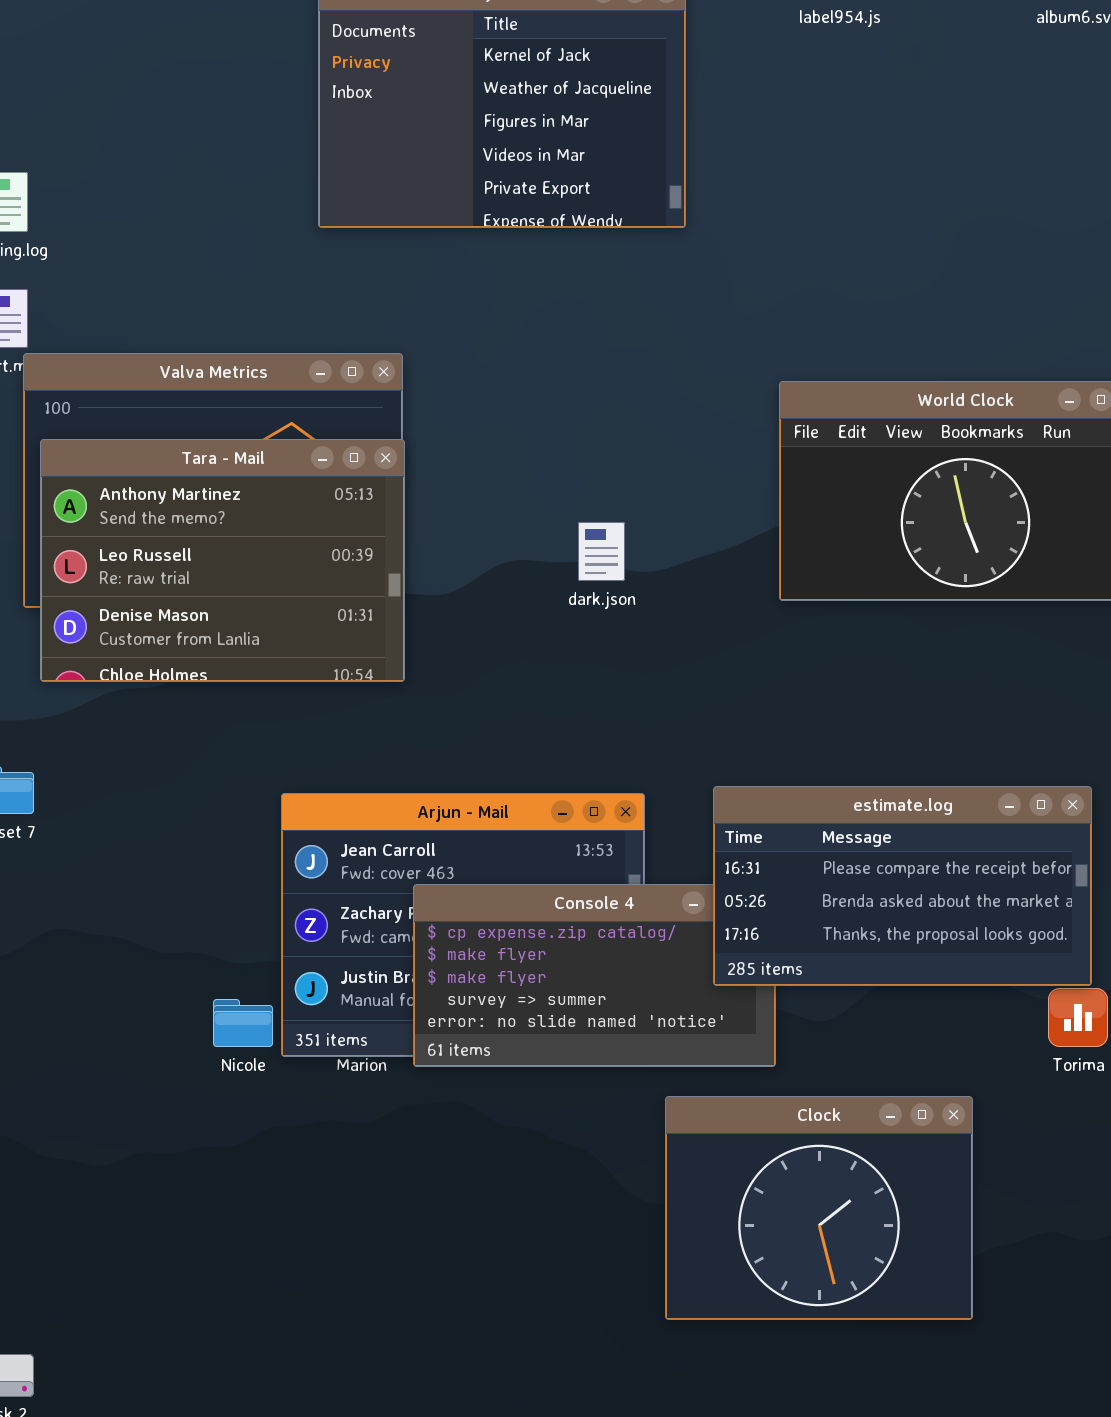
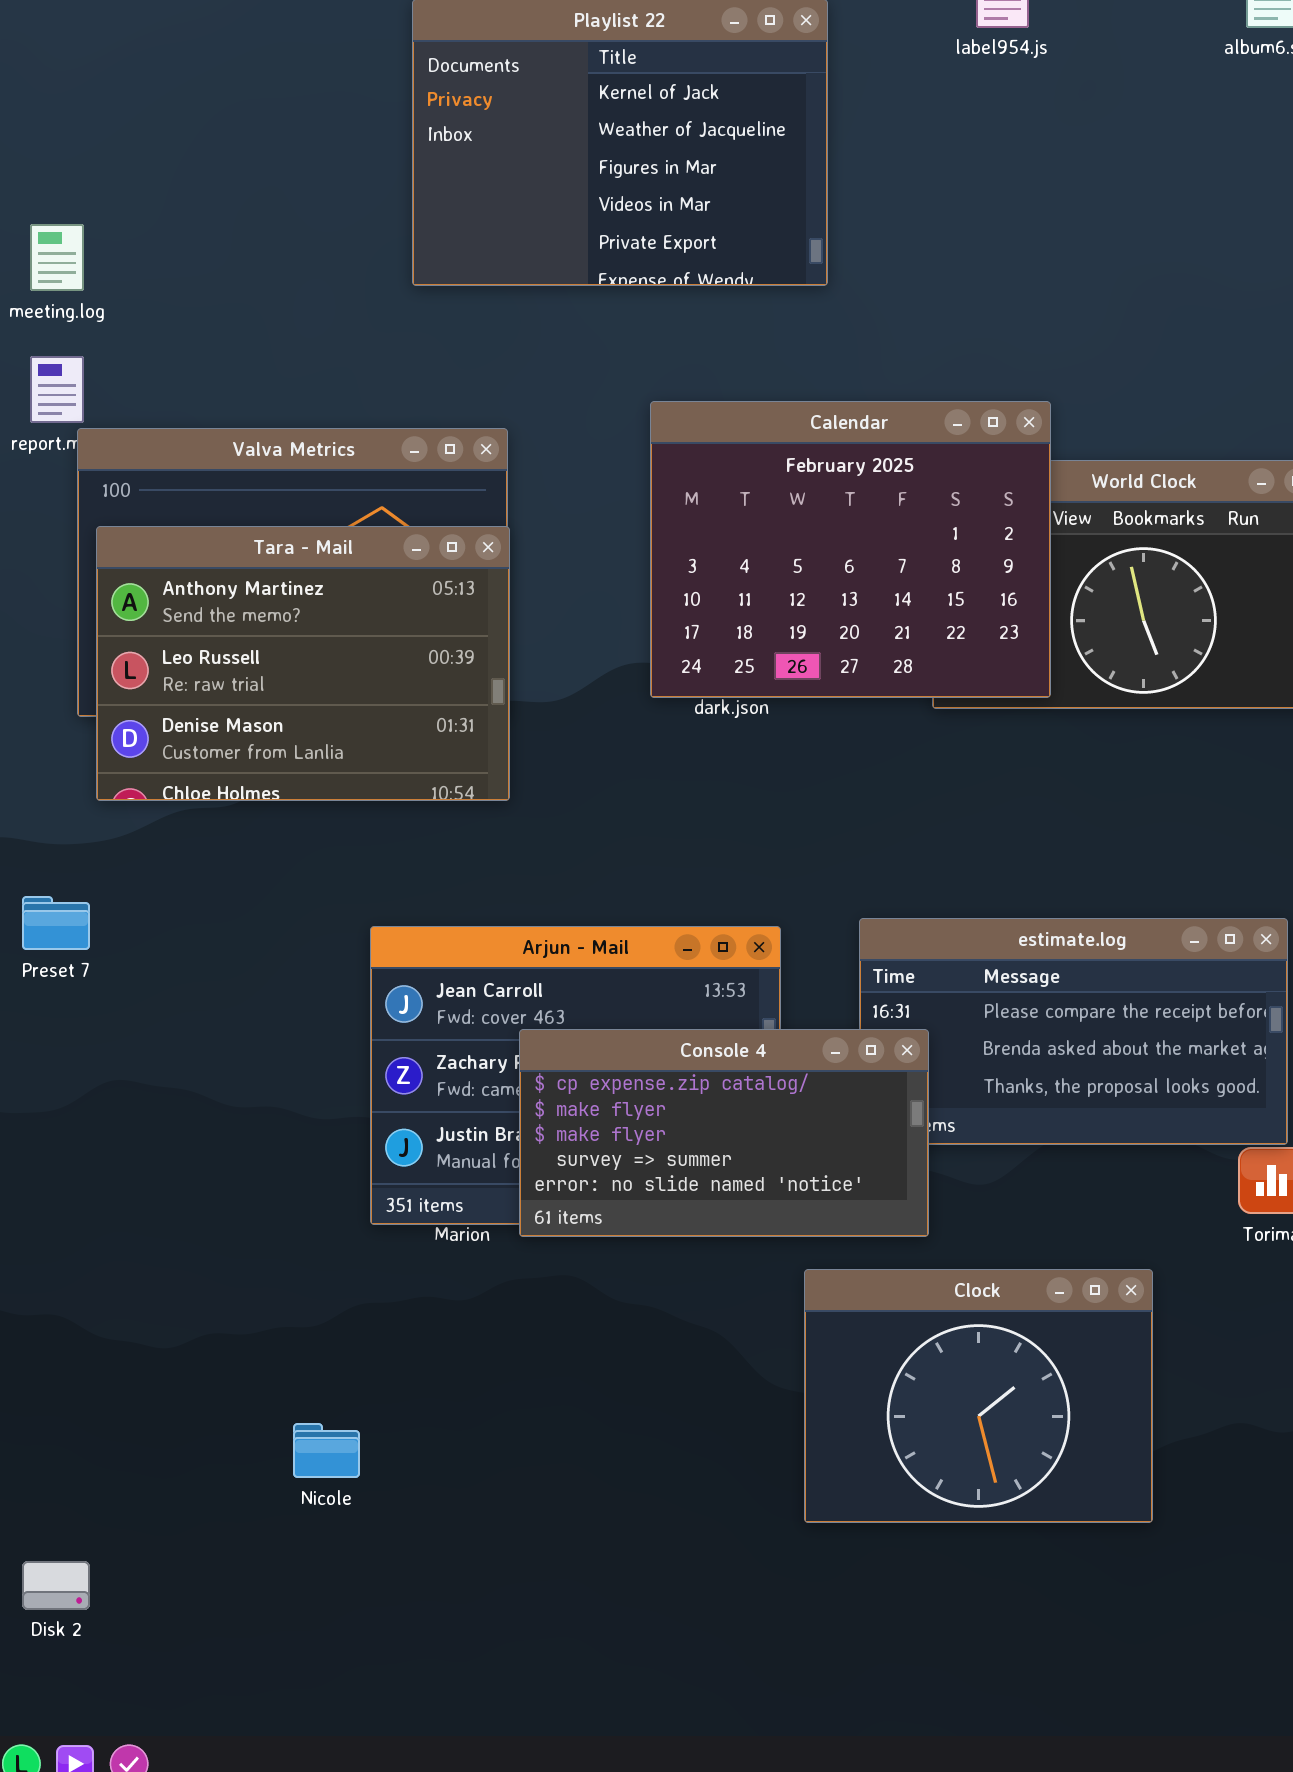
Calendar: none -> [650,401,1051,698], opened
Console 4: [413,884,776,1067] -> [519,1029,929,1237], raised
Nicole: [213,999,273,1047] -> [293,1423,360,1478], moved

